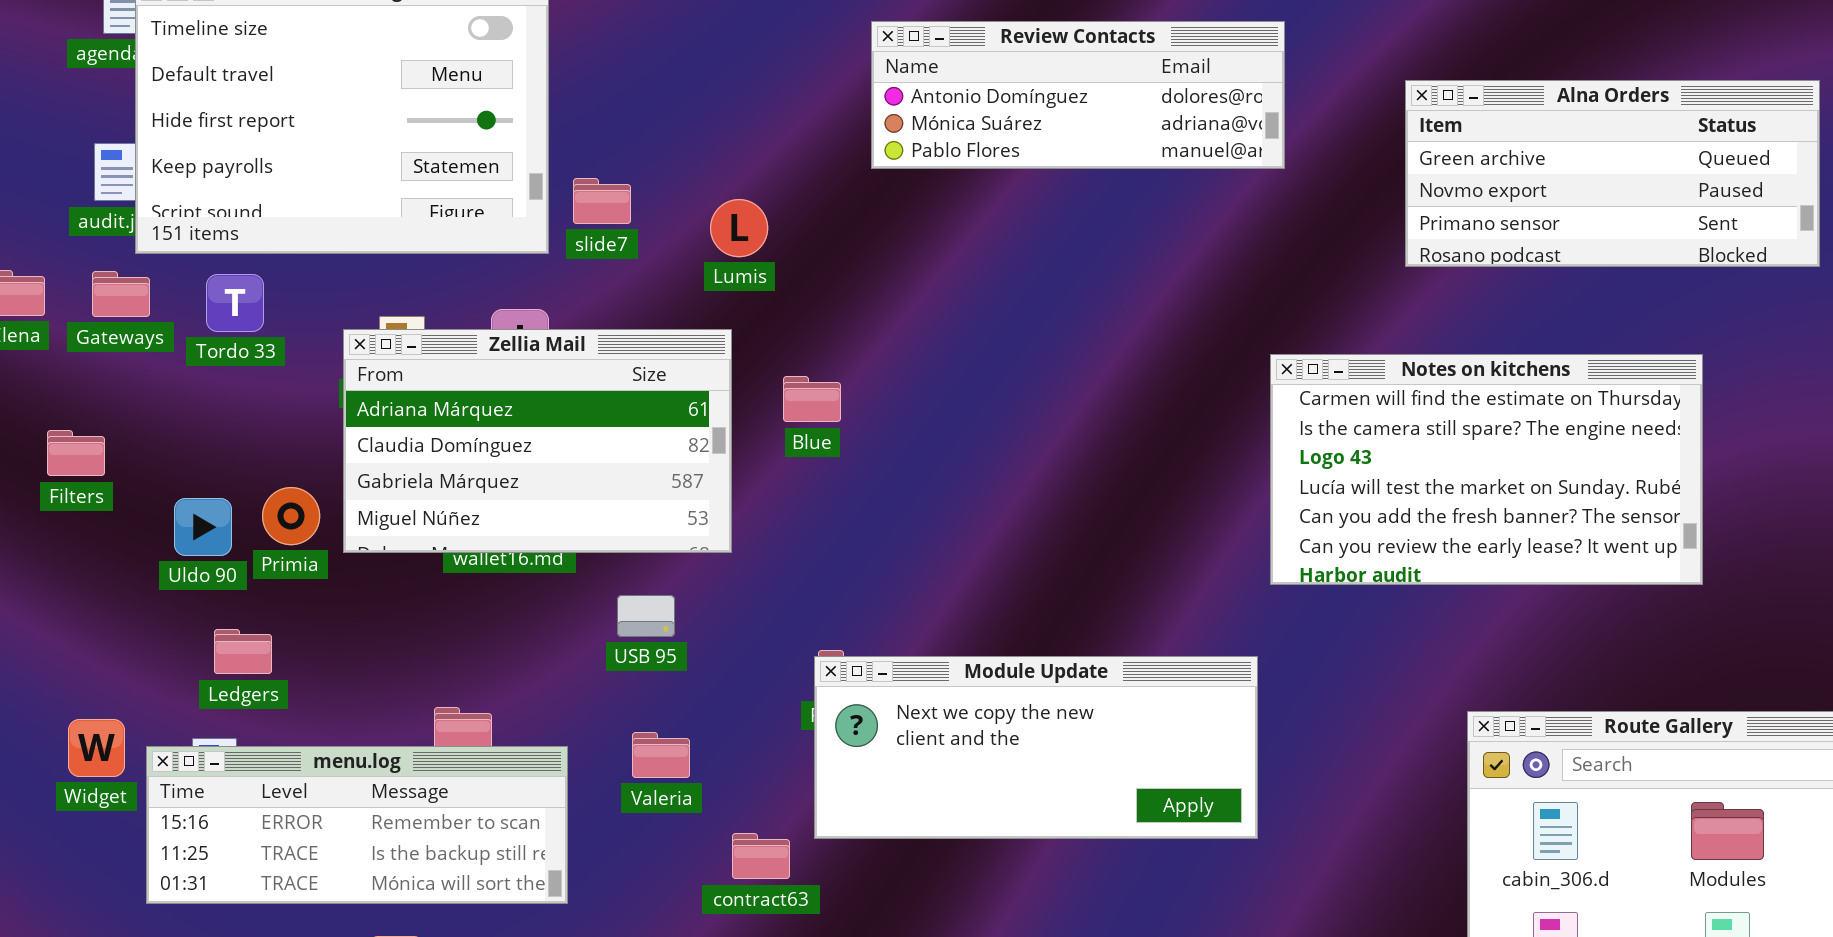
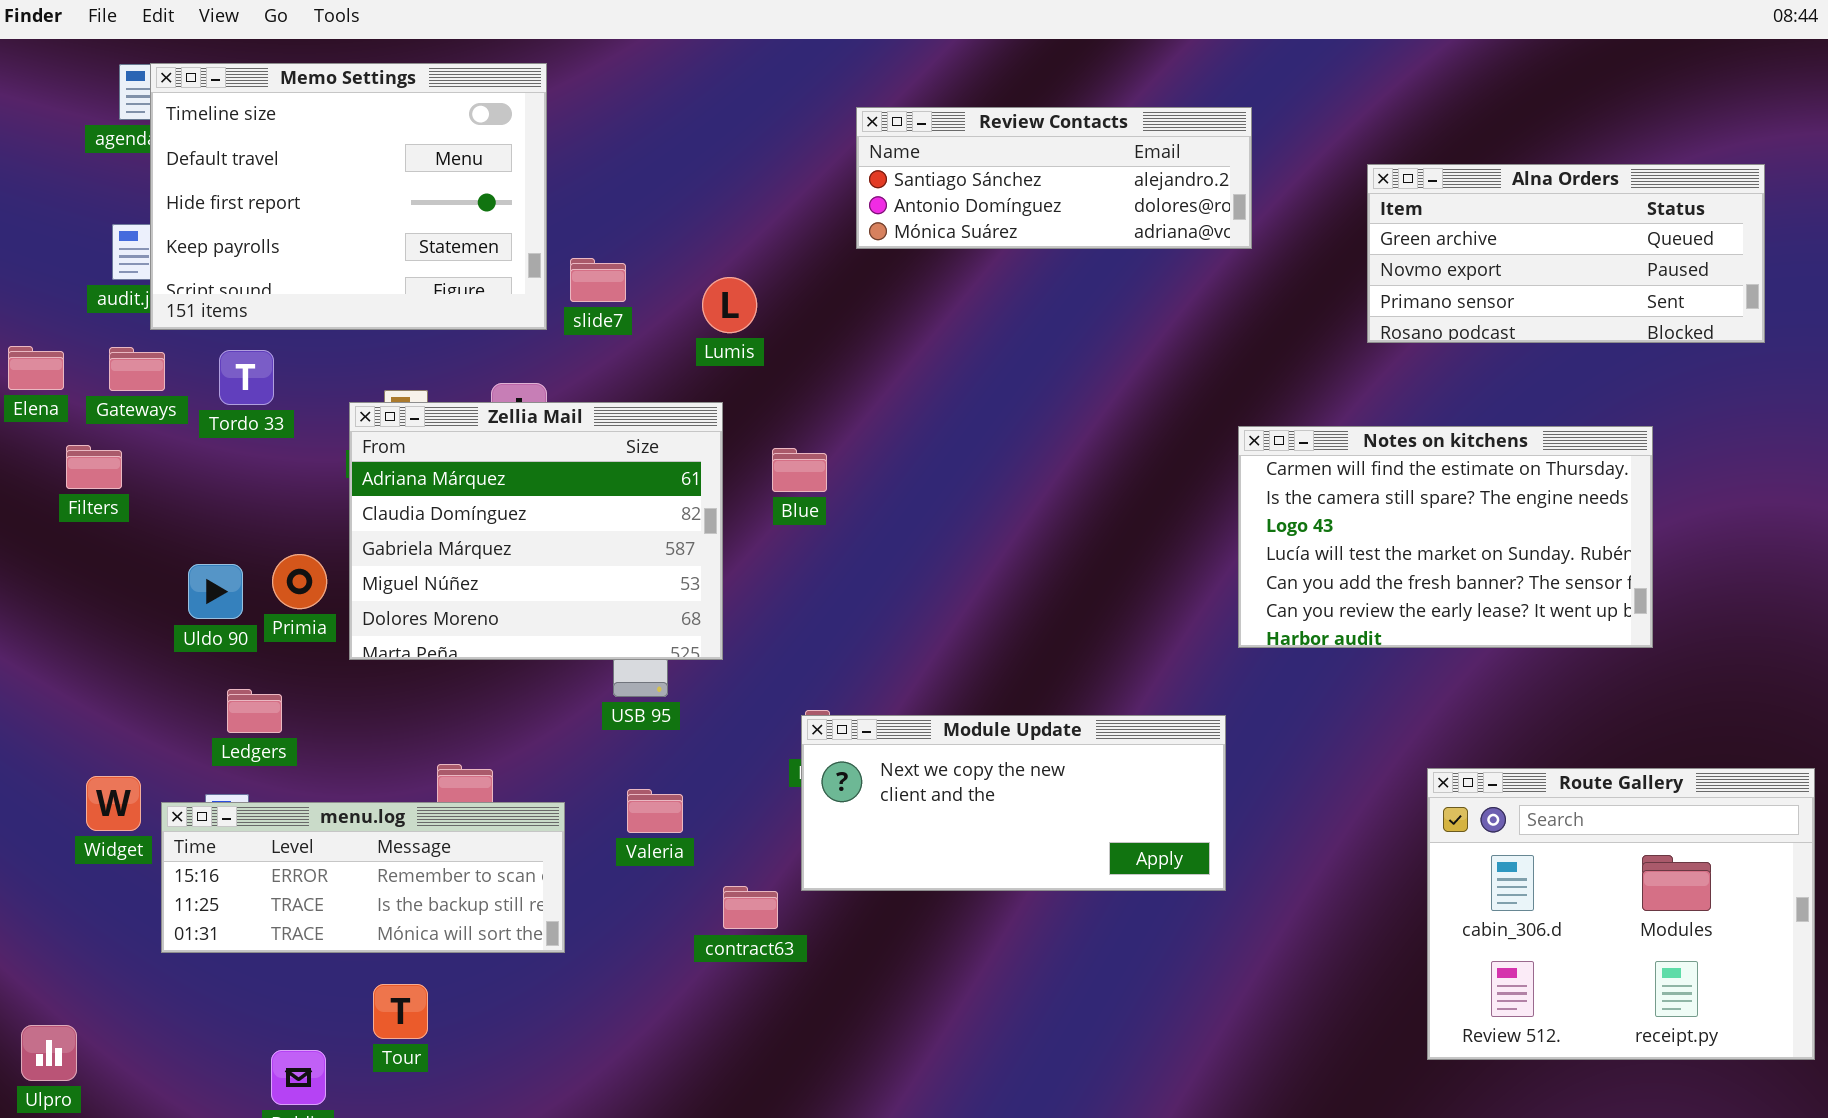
Review Contacts: [871,21,1285,169] -> [856,107,1252,249], scrolled up 1 row
Zellia Mail: [343,329,732,553] -> [349,402,723,660], resized
Filters: [47,430,105,476] -> [66,445,122,489], moved

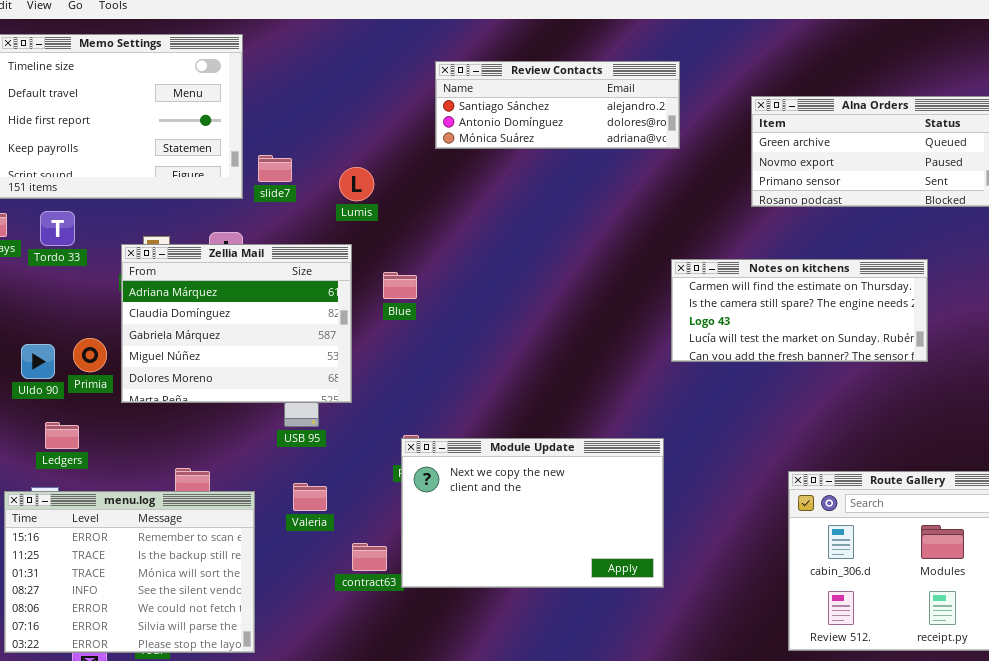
Notes on kitchens: [1238,426,1653,648] -> [671,259,928,362], resized
Module Update: [801,715,1226,891] -> [401,438,664,588], resized
menu.log: [161,802,565,953] -> [4,491,255,653], resized

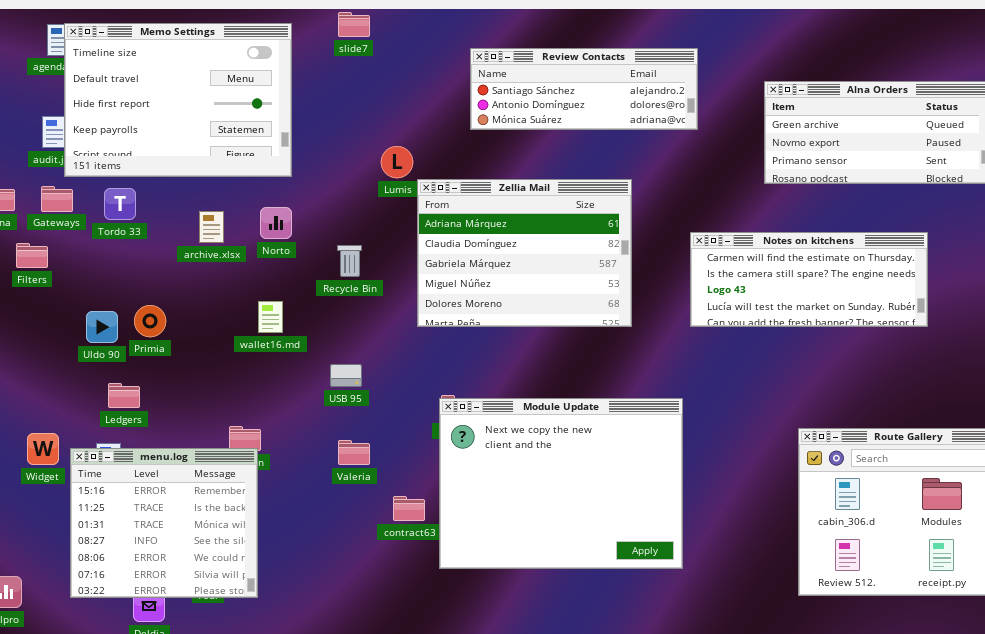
slide7: [258,155,292,182] -> [338,12,370,37], moved
Zellia Mail: [121,244,352,403] -> [417,179,632,327], moved
Module Update: [401,438,664,588] -> [439,398,683,569], resized
menu.log: [4,491,255,653] -> [70,448,258,598], resized

